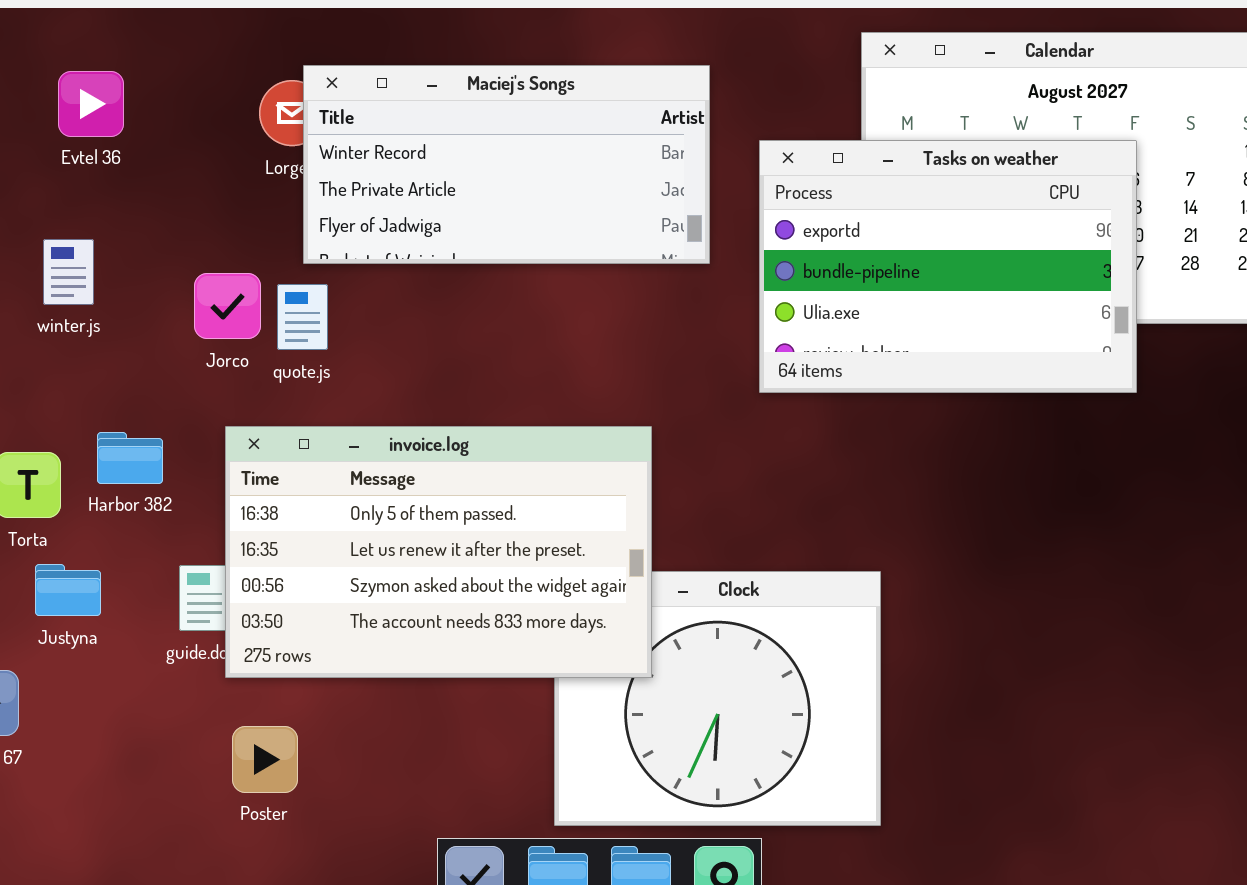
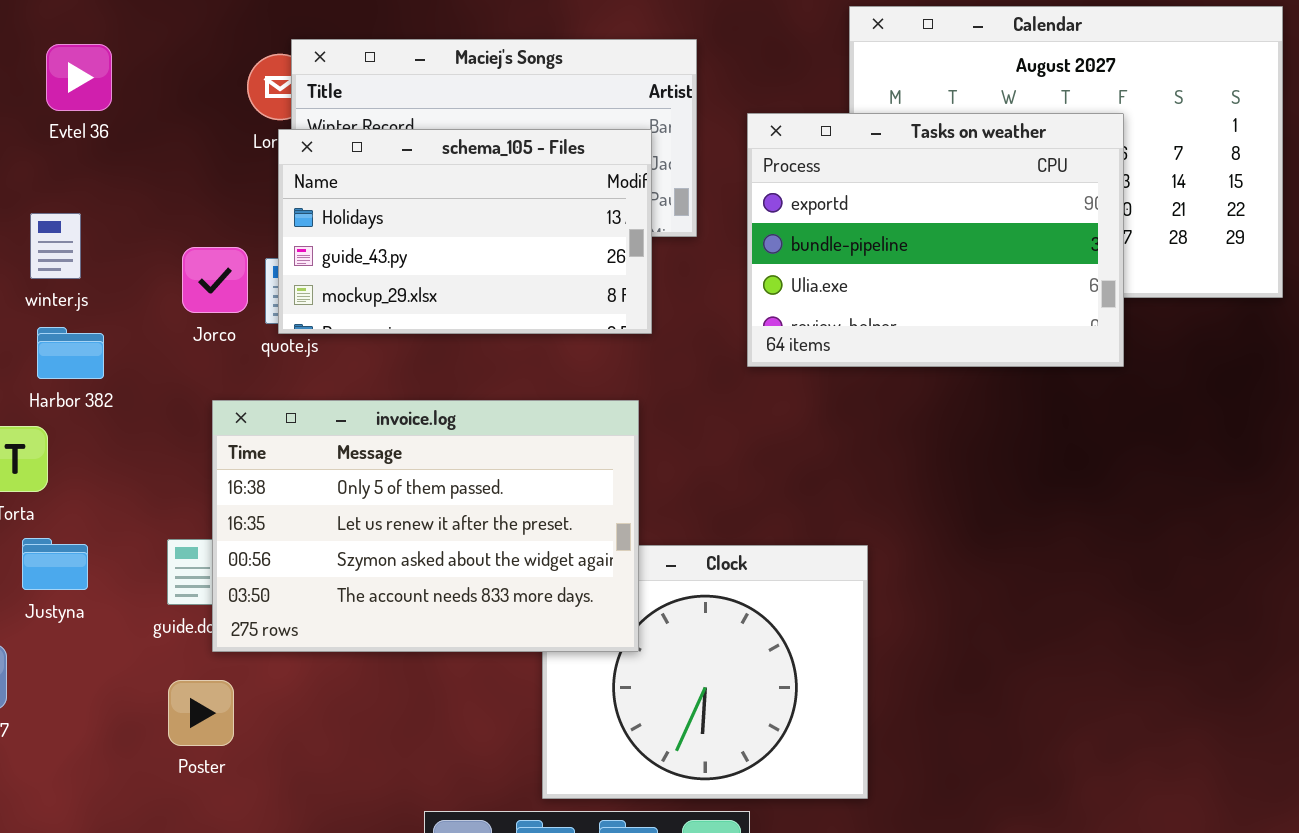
schema_105 - Files: none -> [278,129,652,334], opened
Harbor 382: [97,432,163,484] -> [37,327,104,379], moved
Poster: [232,726,298,793] -> [168,680,234,746], moved

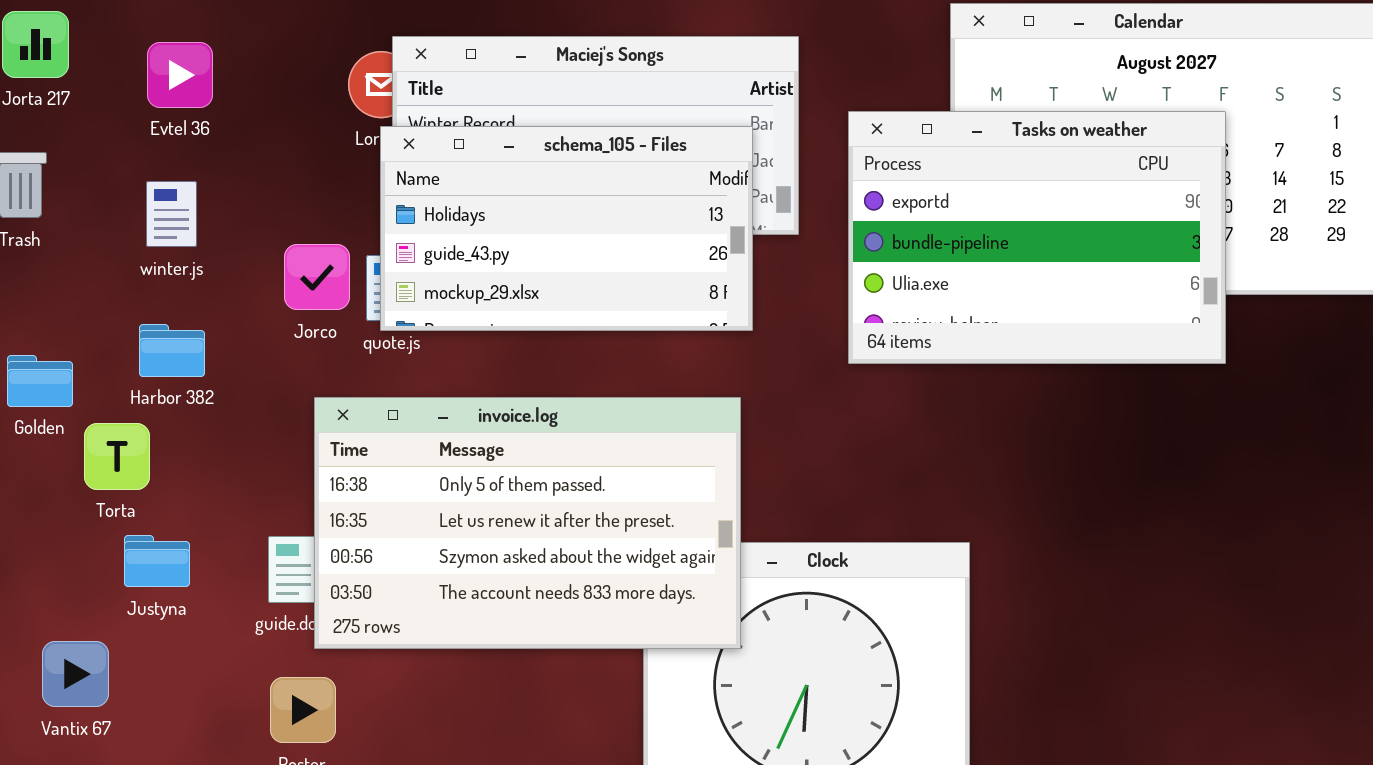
winter.js: [30,213,81,279] -> [146,181,197,247], moved

